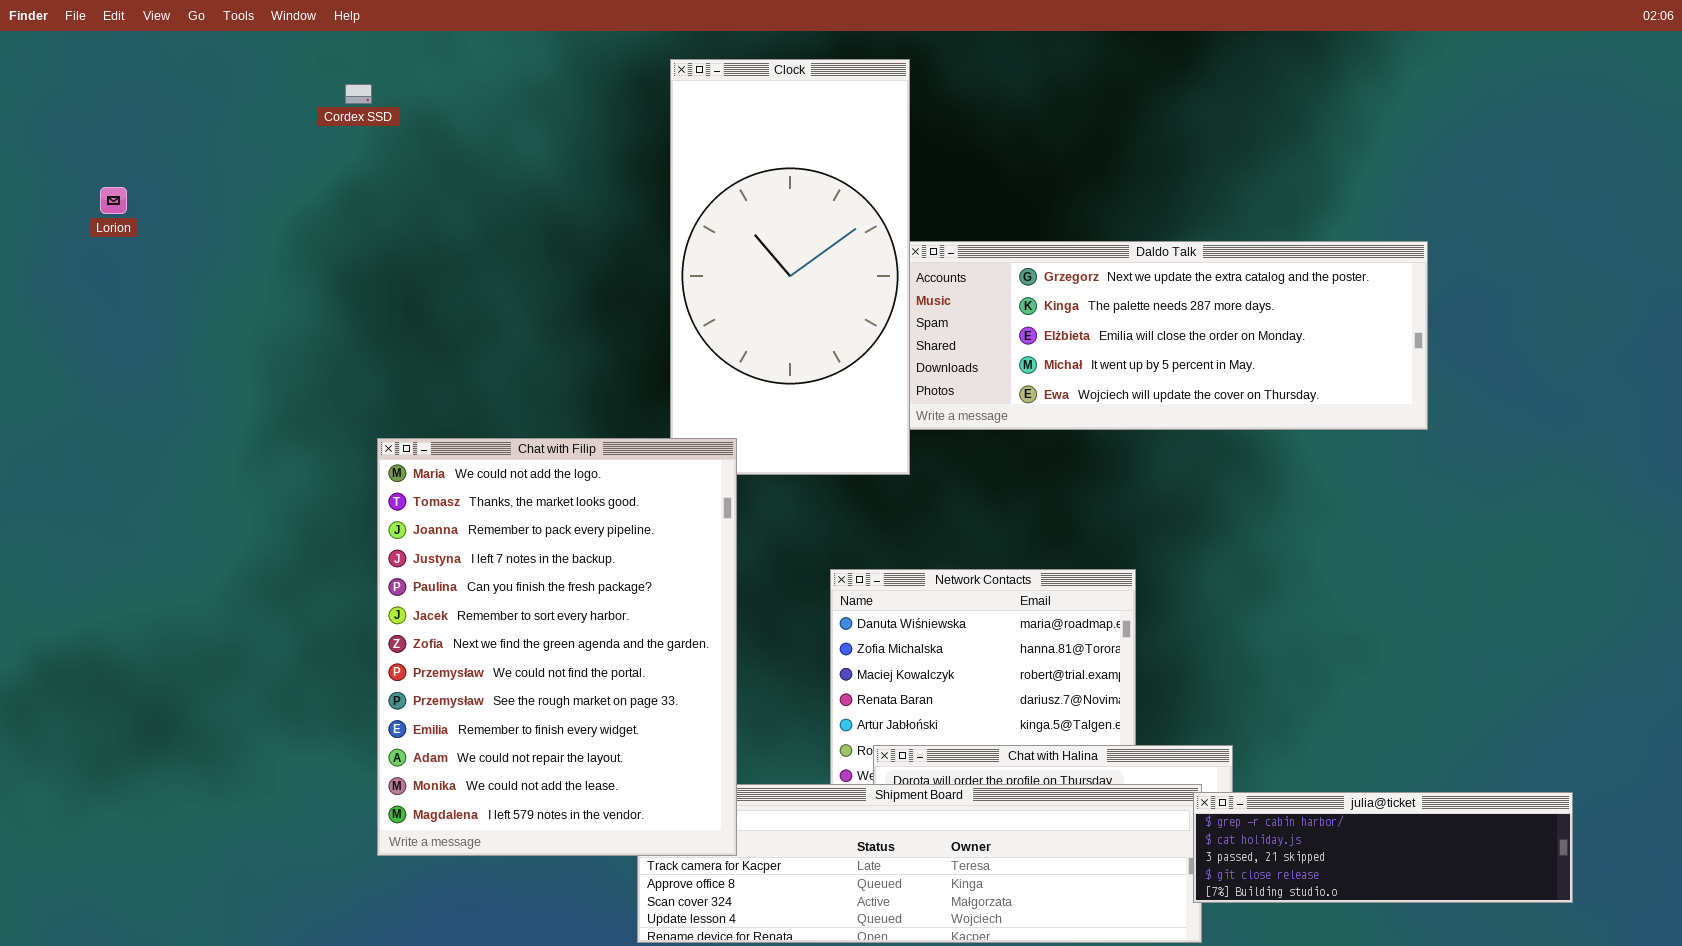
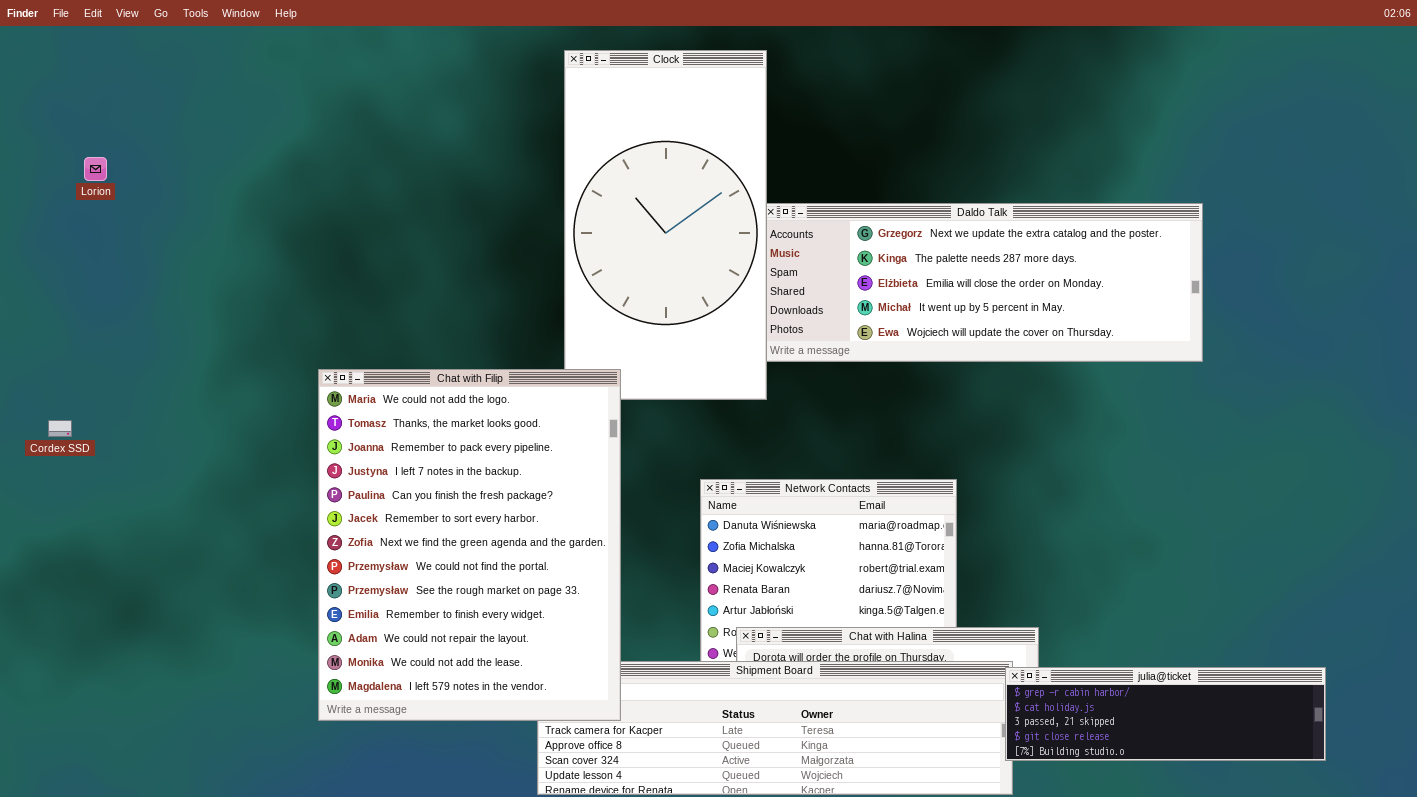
Cordex SSD: [345,84,372,104] -> [48,420,72,437], moved

